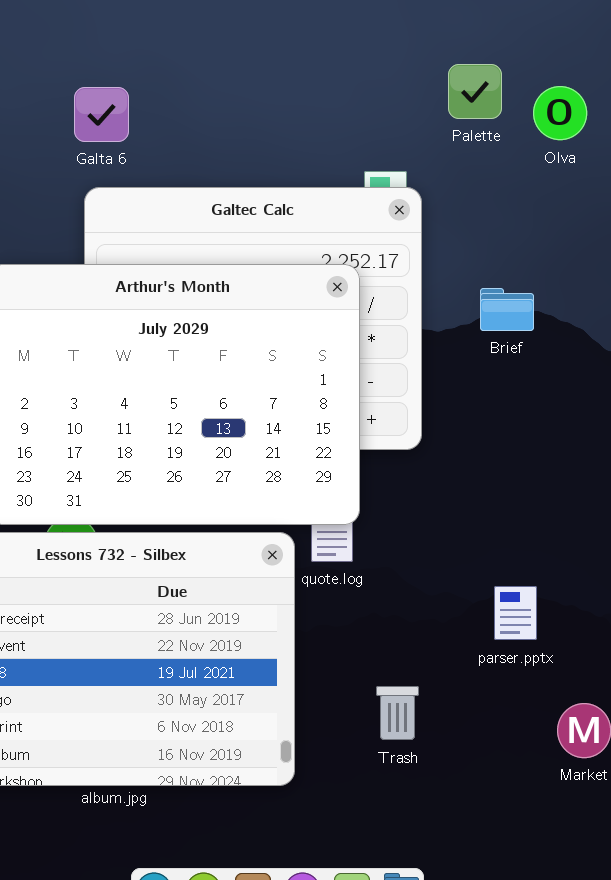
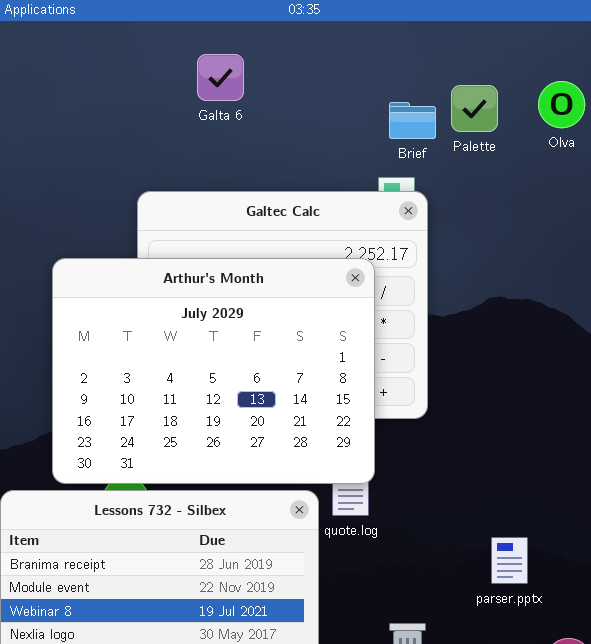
Olva: [533,86,587,140] -> [538,81,585,128], moved
Galta 6: [74,87,129,142] -> [197,54,244,101], moved
Brief: [480,288,534,331] -> [389,102,436,139], moved

